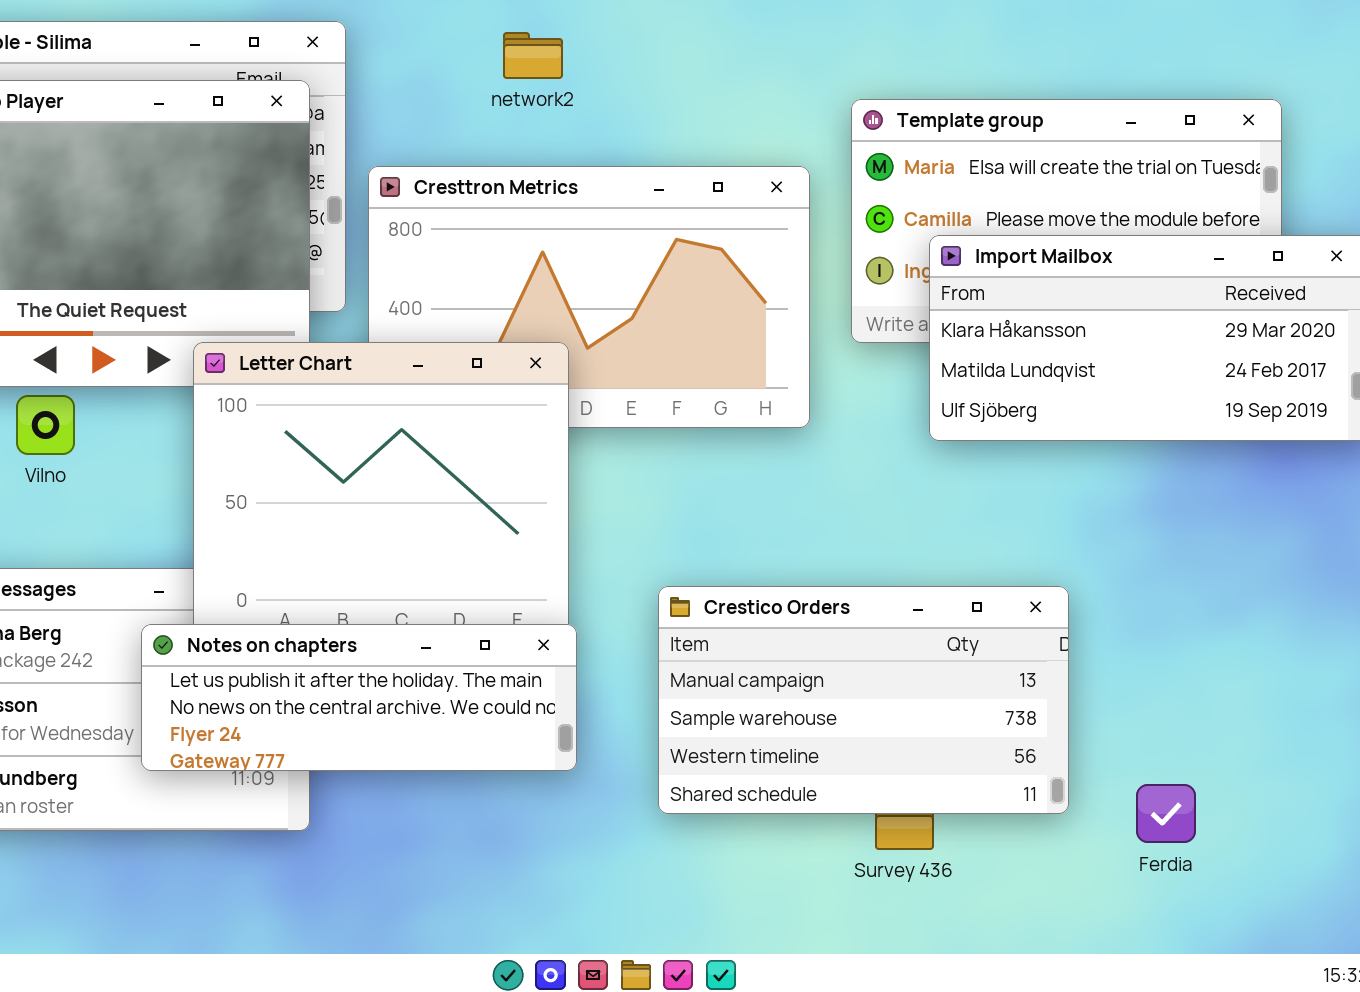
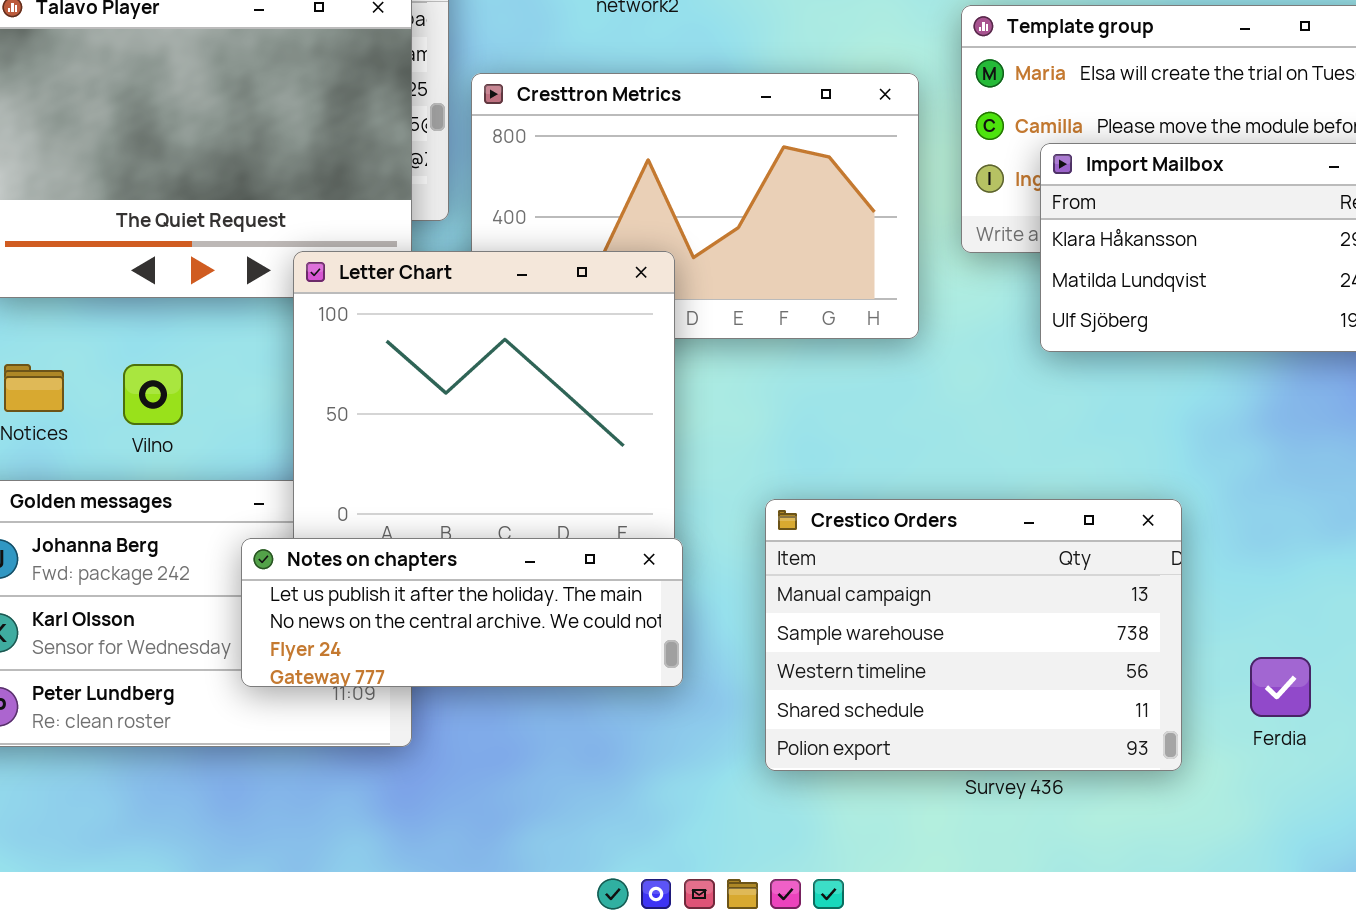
Vilno: [16,395,75,455] -> [123,364,183,425], moved
Crestico Orders: [658,586,1069,814] -> [765,499,1182,771], resized
Ferdia: [1136,784,1196,843] -> [1250,657,1311,717], moved

